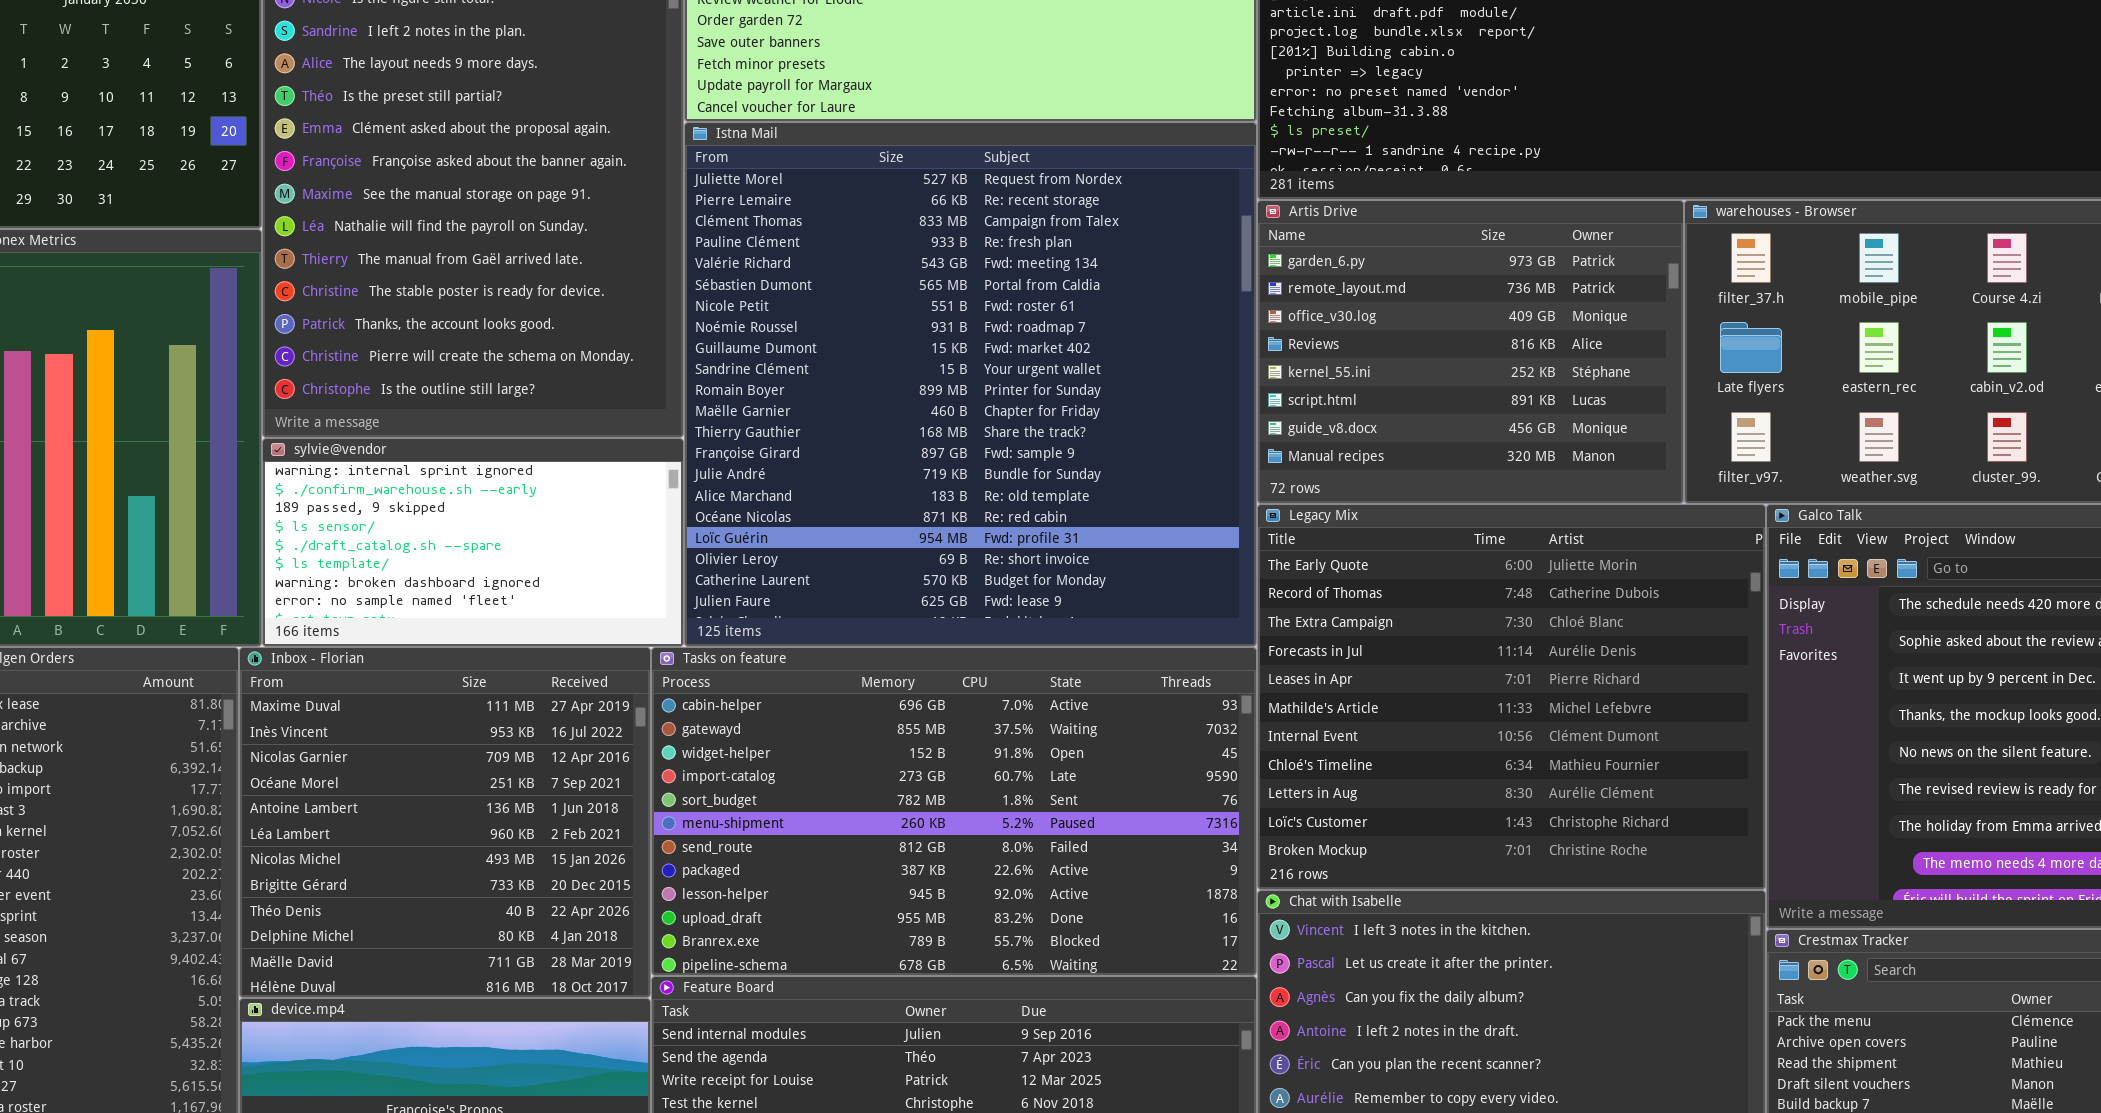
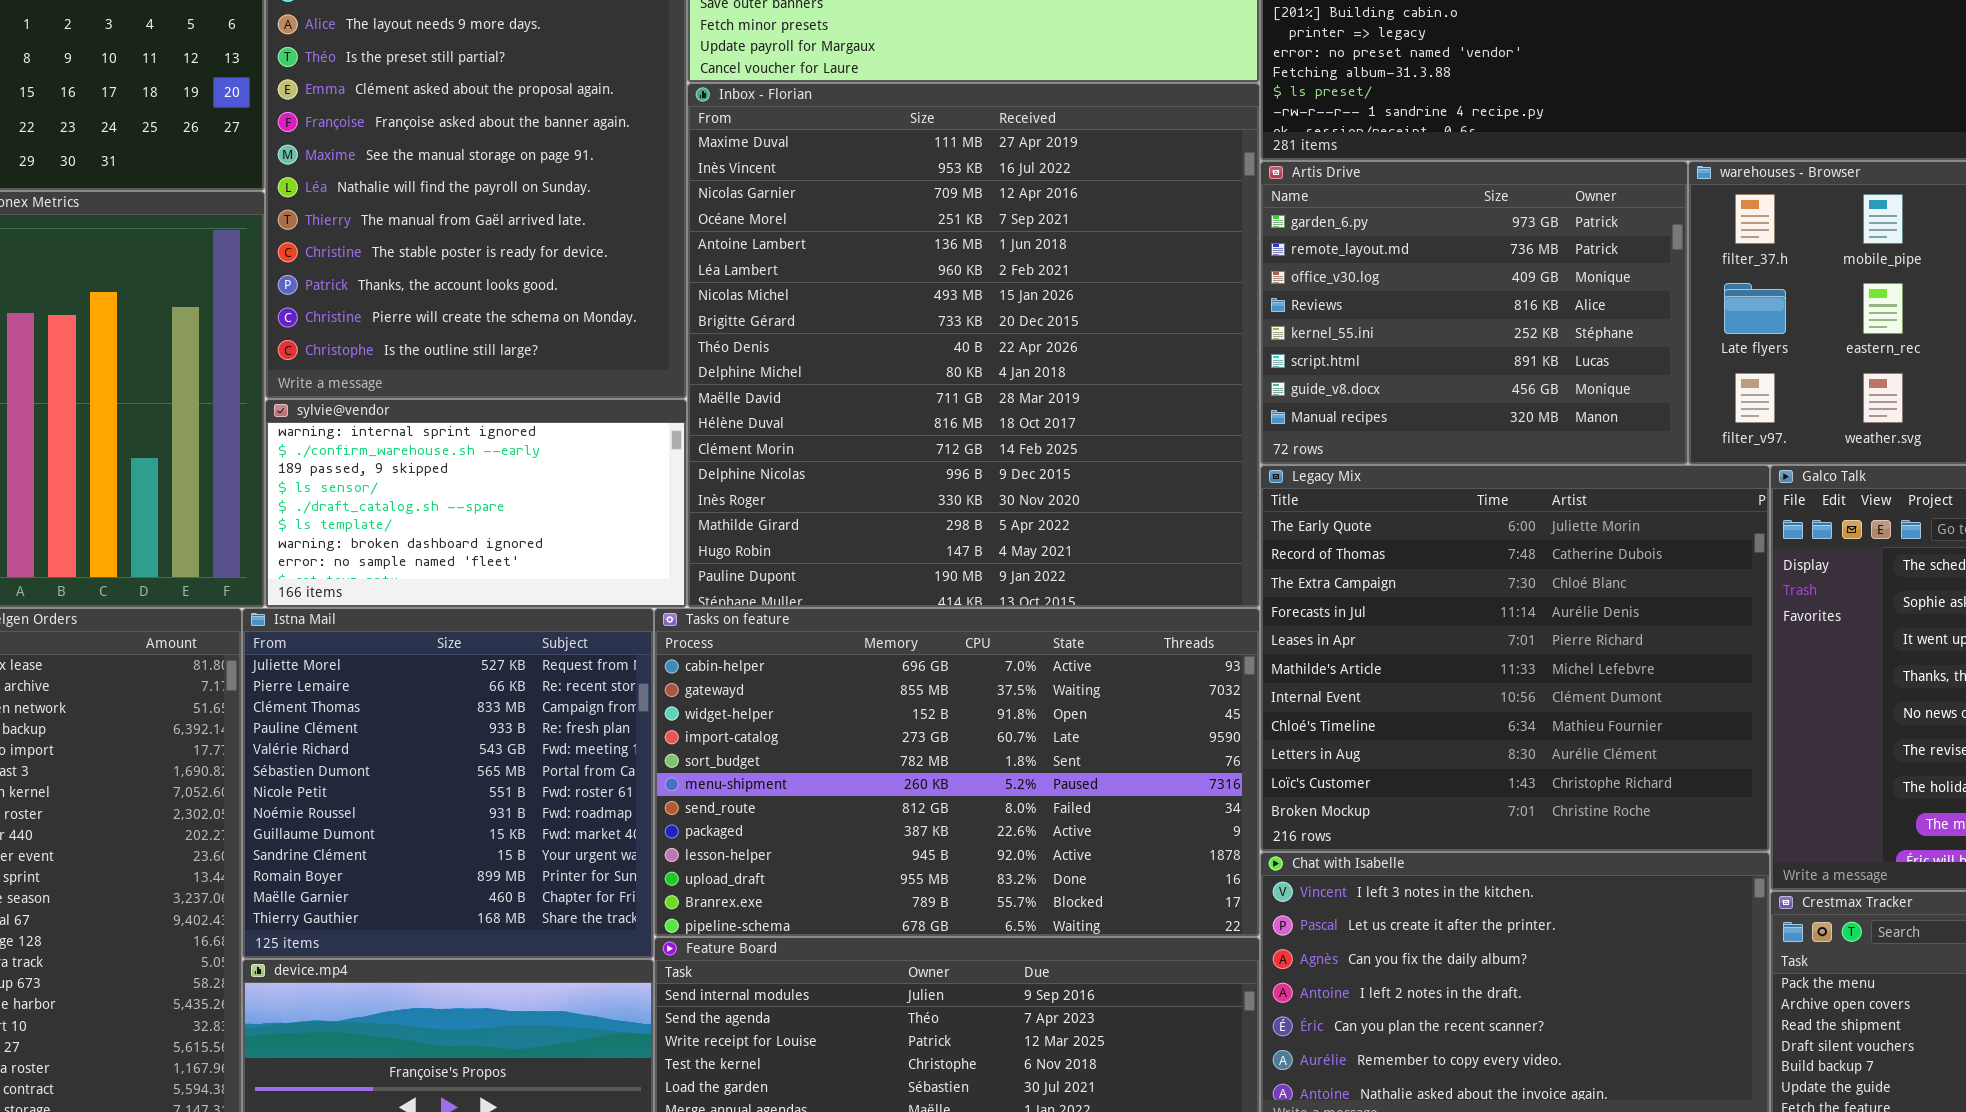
Istna Mail: [684,122,1257,647] -> [242,608,654,959], moved, resized
Inbox - Florian: [239,647,651,998] -> [687,83,1260,608], moved, resized

